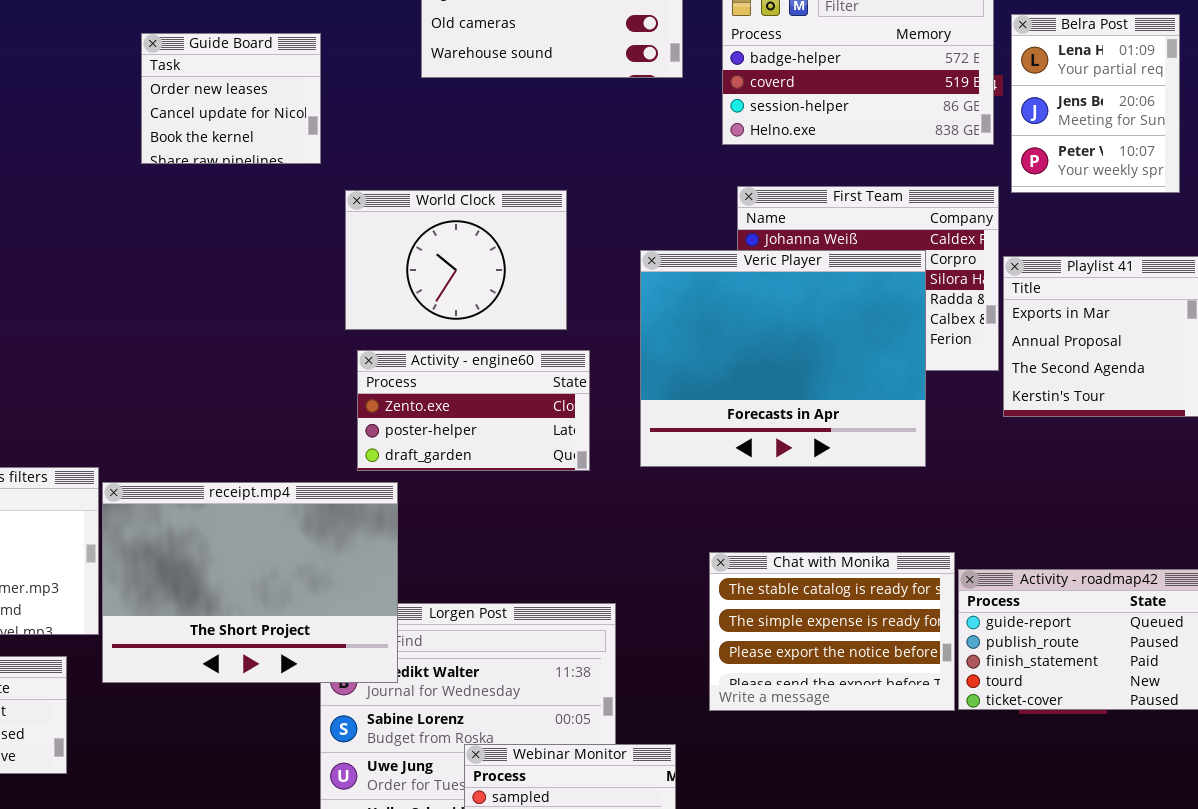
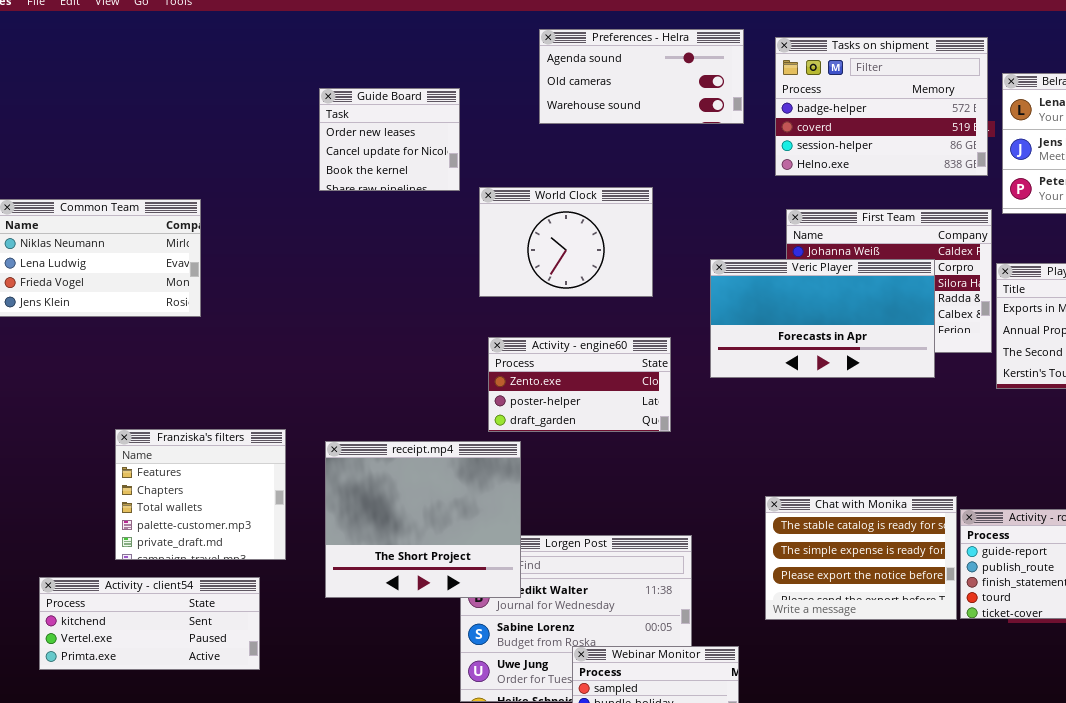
World Clock: [345,190,567,330] -> [479,187,653,297], moved
Veric Player: [640,250,926,467] -> [710,259,935,378], resized
receipt.mp4: [102,482,398,683] -> [325,441,521,598], resized

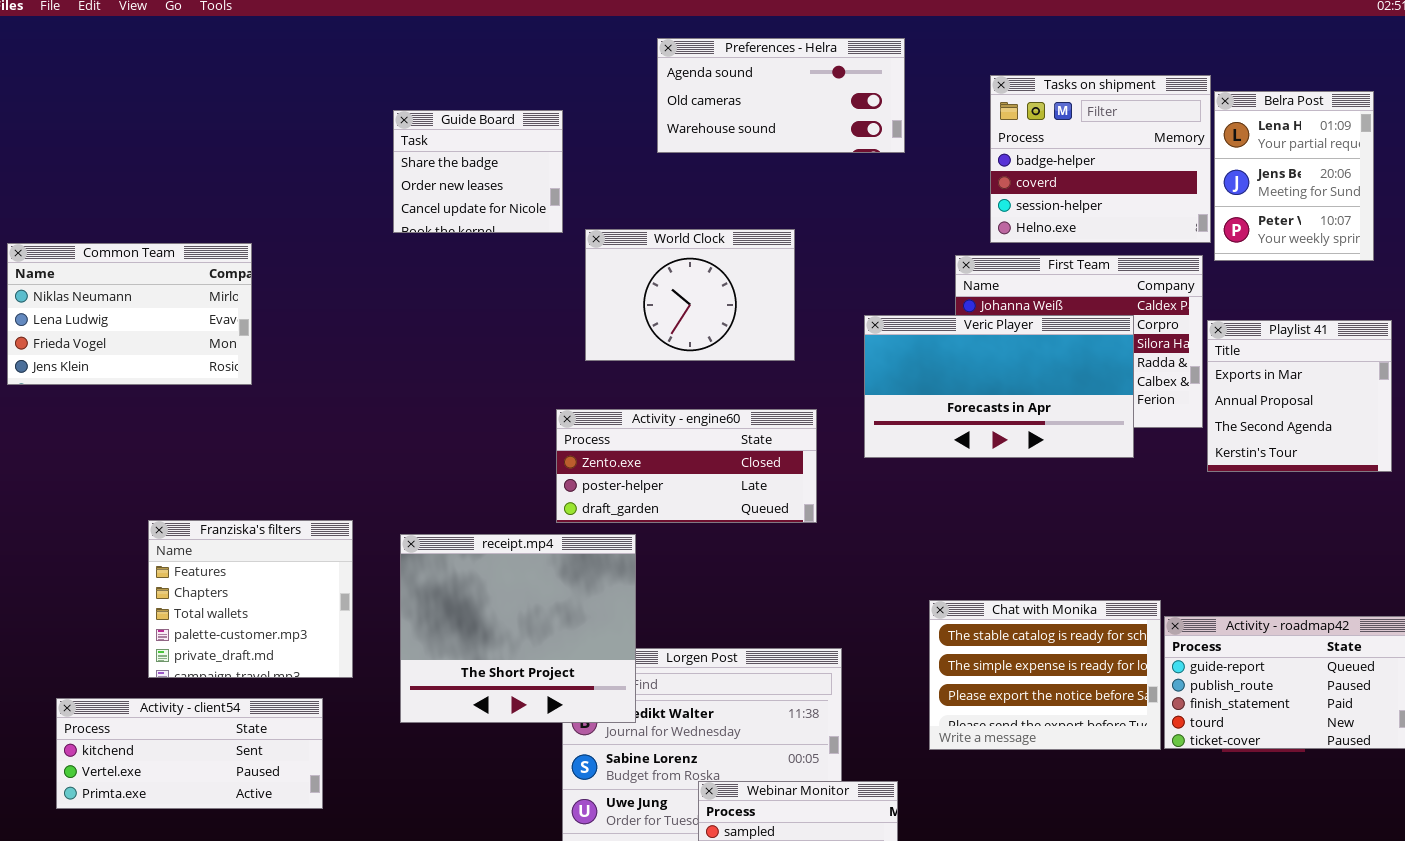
Tasks on shipment: [775,37,988,176] -> [990,75,1211,243], moved, resized
Guide Board: [319,88,460,191] -> [393,110,563,233], scrolled up 1 row
Activity - engine60: [488,337,671,432] -> [556,409,817,523], resized

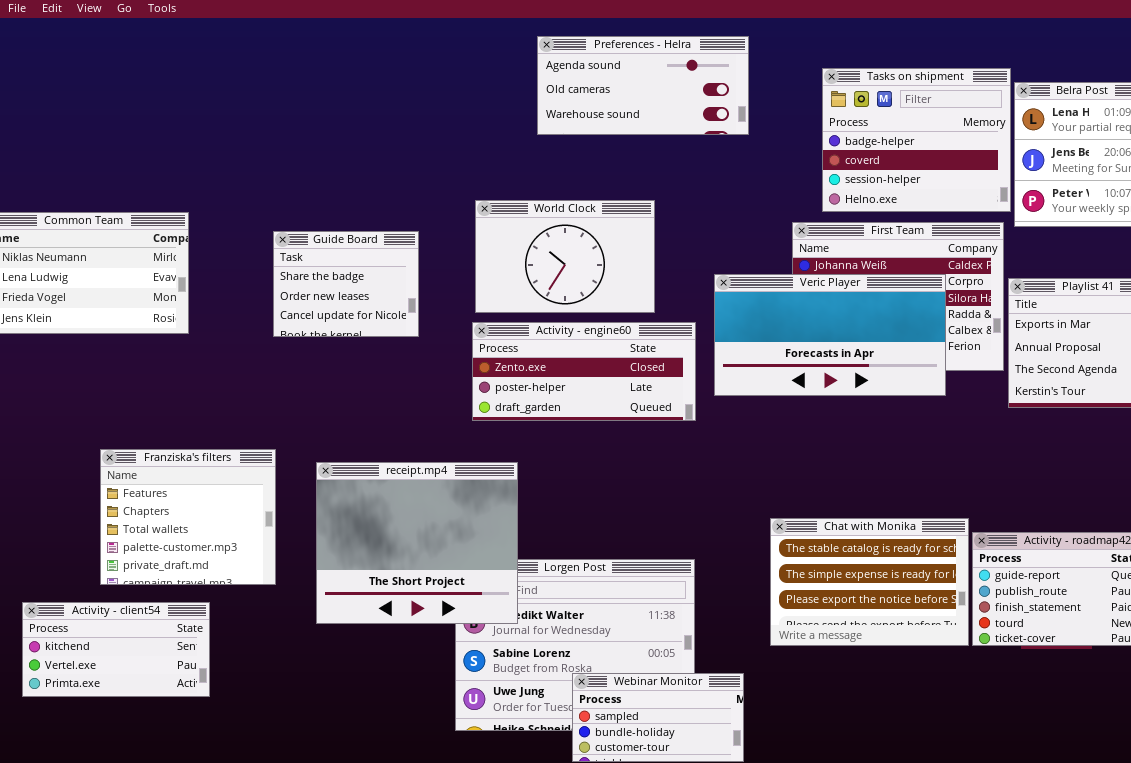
Guide Board: [393,110,563,233] -> [273,231,419,337], moved
Activity - engine60: [556,409,817,523] -> [472,322,696,421], moved
Activity - client54: [56,698,323,809] -> [22,602,210,697], resized

